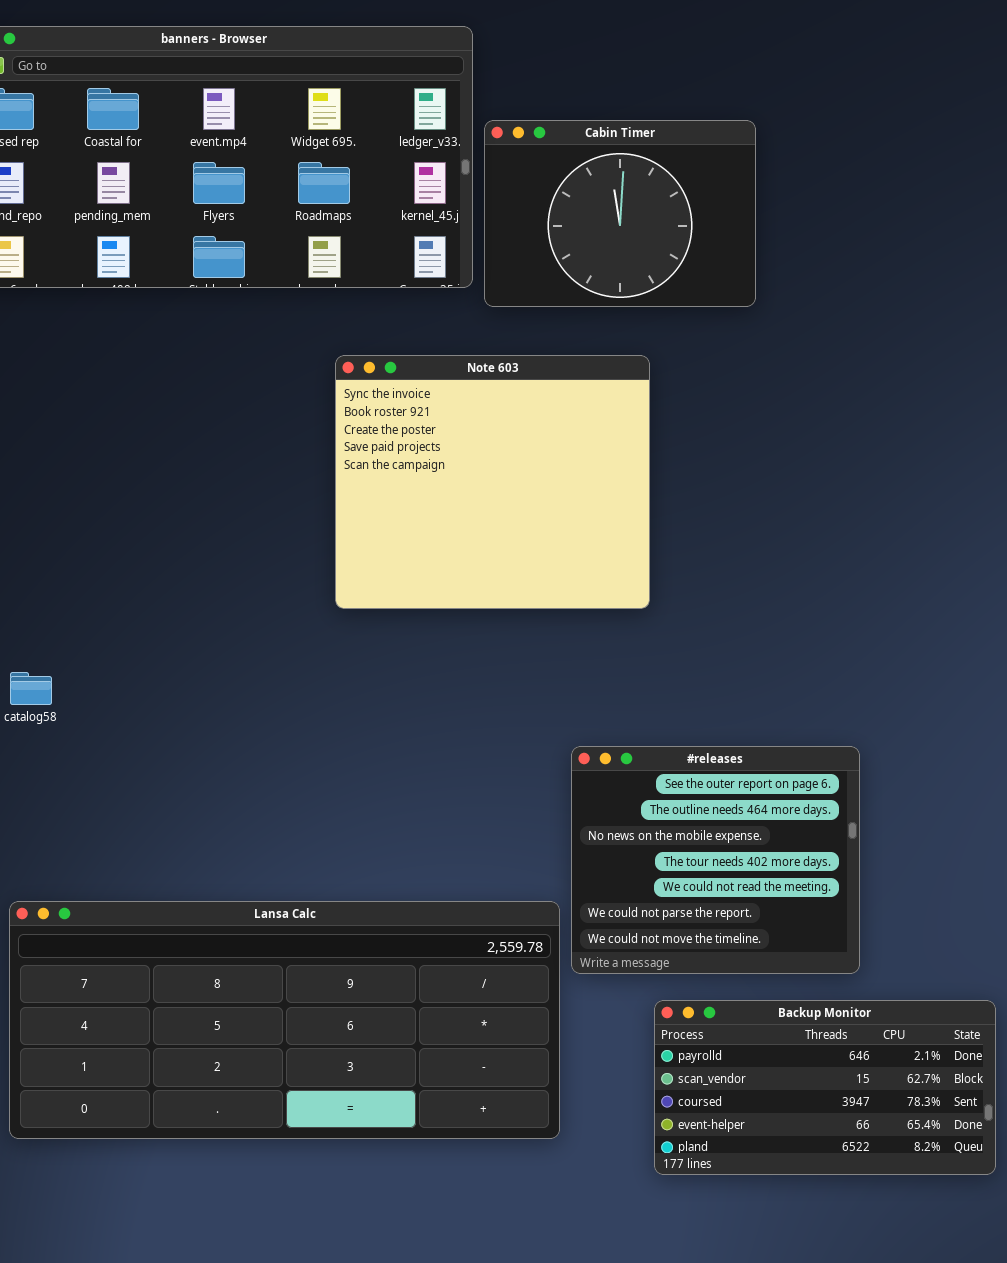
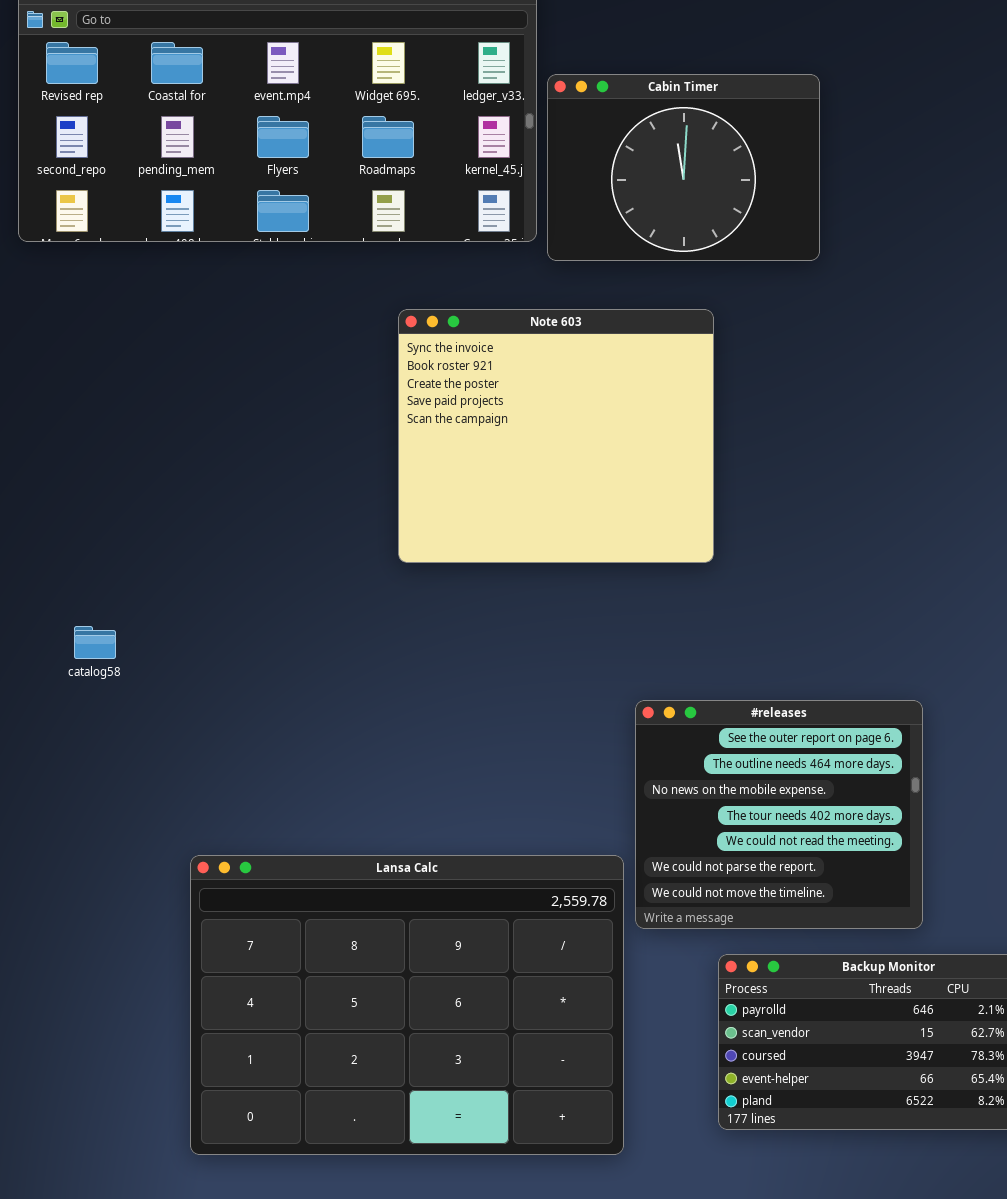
Lansa Calc: [9,901,560,1139] -> [190,855,624,1155], resized

